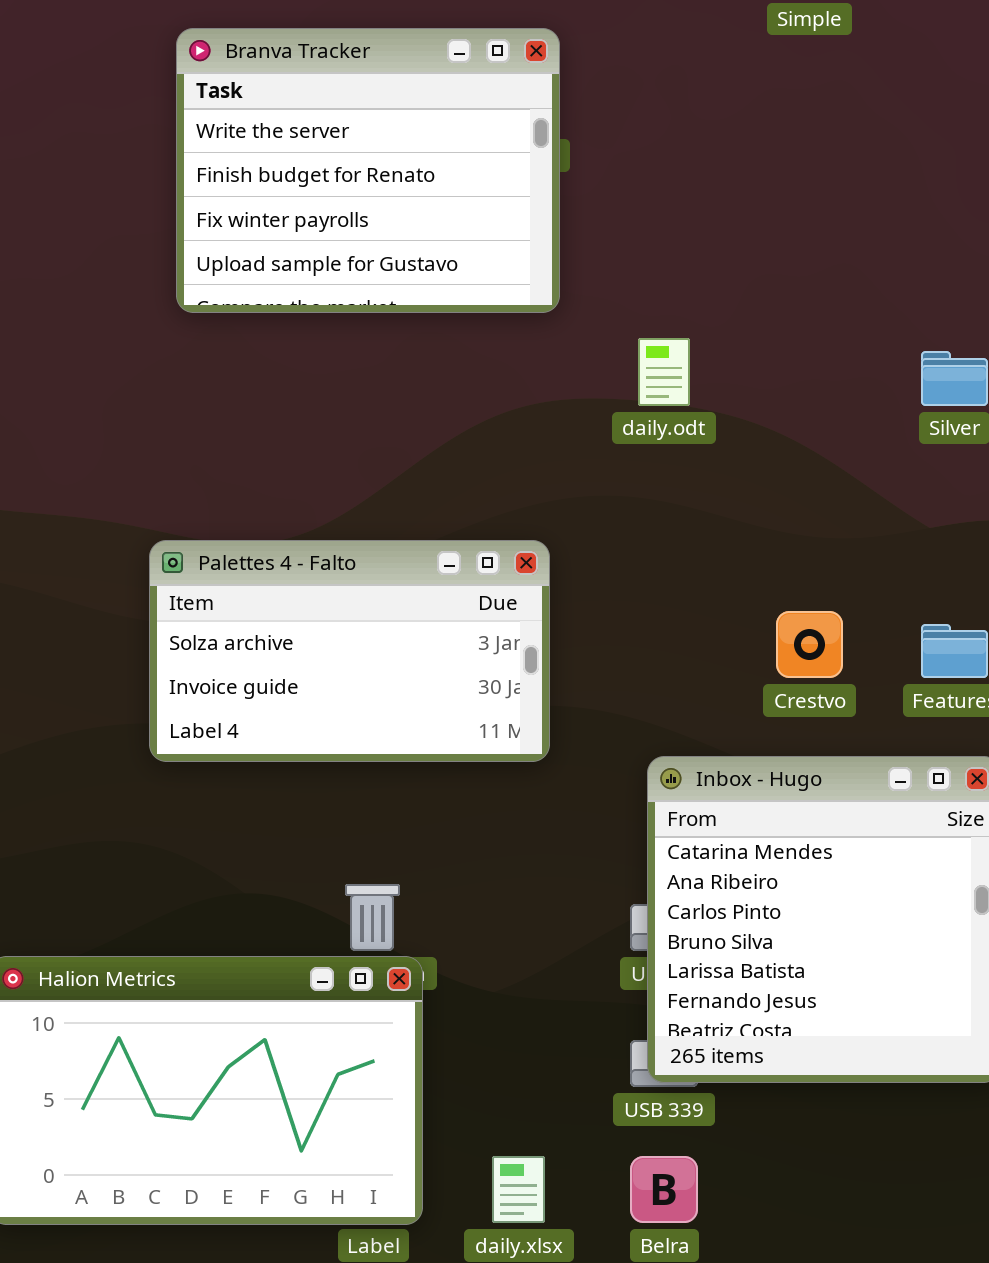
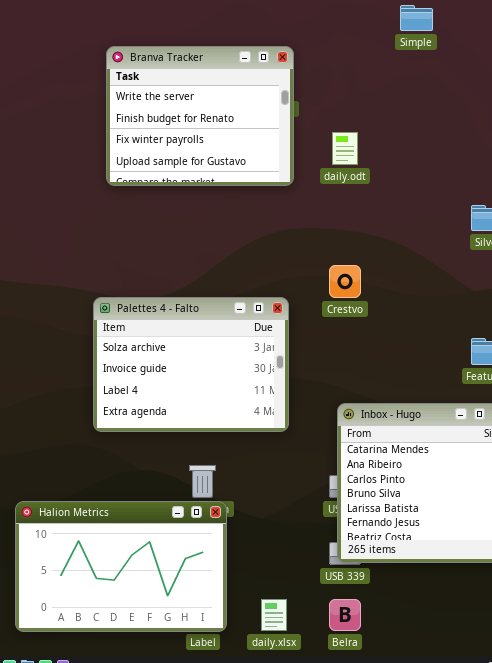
daily.odt: [638,338,690,406] -> [332,132,358,165], moved
Palettes 4 - Falto: [149,540,550,762] -> [93,297,289,432], resized
Crestvo: [776,611,843,678] -> [329,265,361,298], moved

